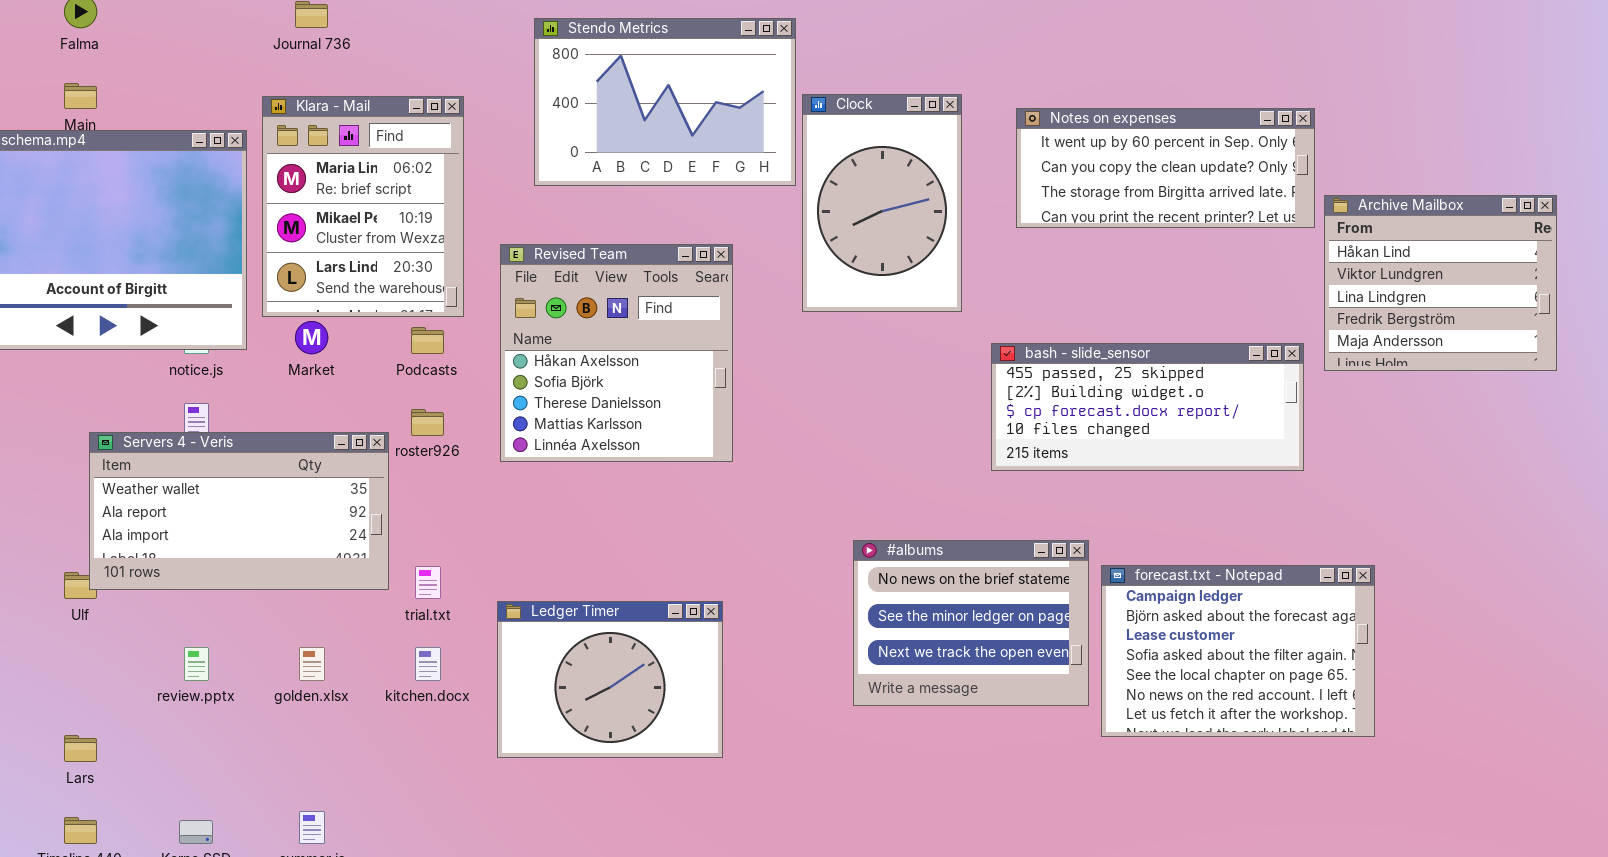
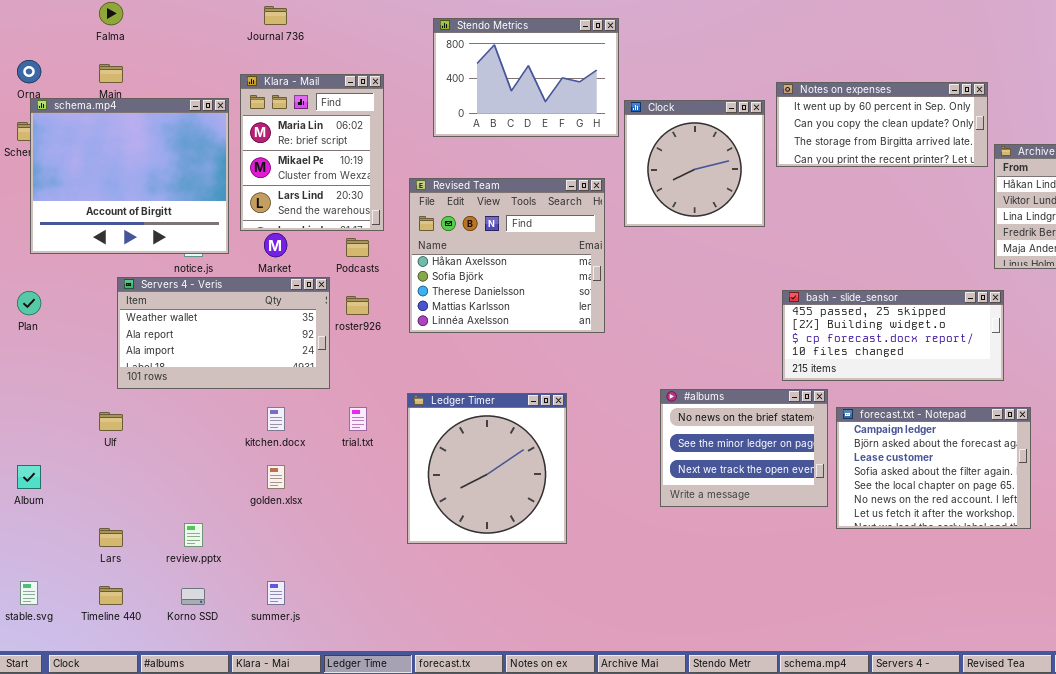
Clock: [802,94,962,312] -> [624,100,765,227], resized
Revised Team: [500,244,733,462] -> [409,178,605,333], resized
bash - slide_sensor: [991,343,1304,471] -> [782,290,1004,381], moved
Servers 4 - Veris: [89,432,389,590] -> [117,277,330,389], moved
Ledger Timer: [497,601,723,758] -> [407,393,567,544], resized
review.pptx: [184,647,209,681] -> [184,523,203,547], moved
kitchen.docx: [415,647,441,681] -> [267,407,285,431], moved

